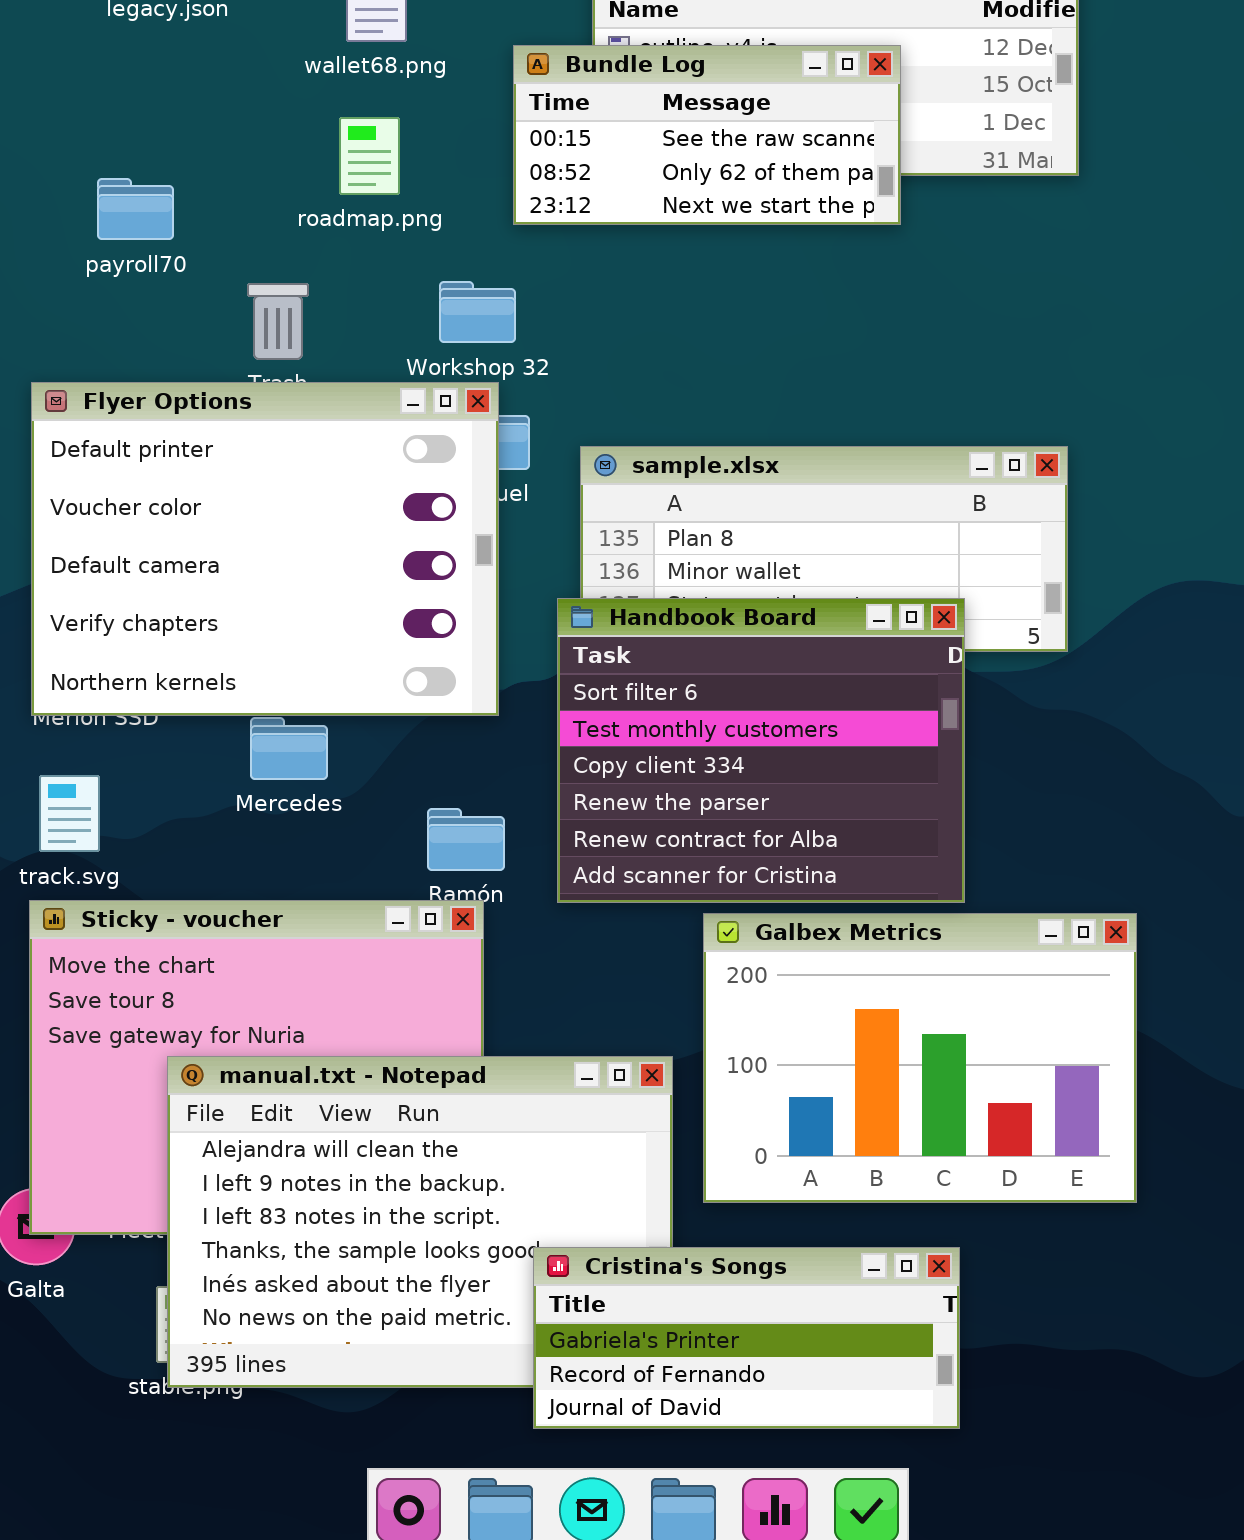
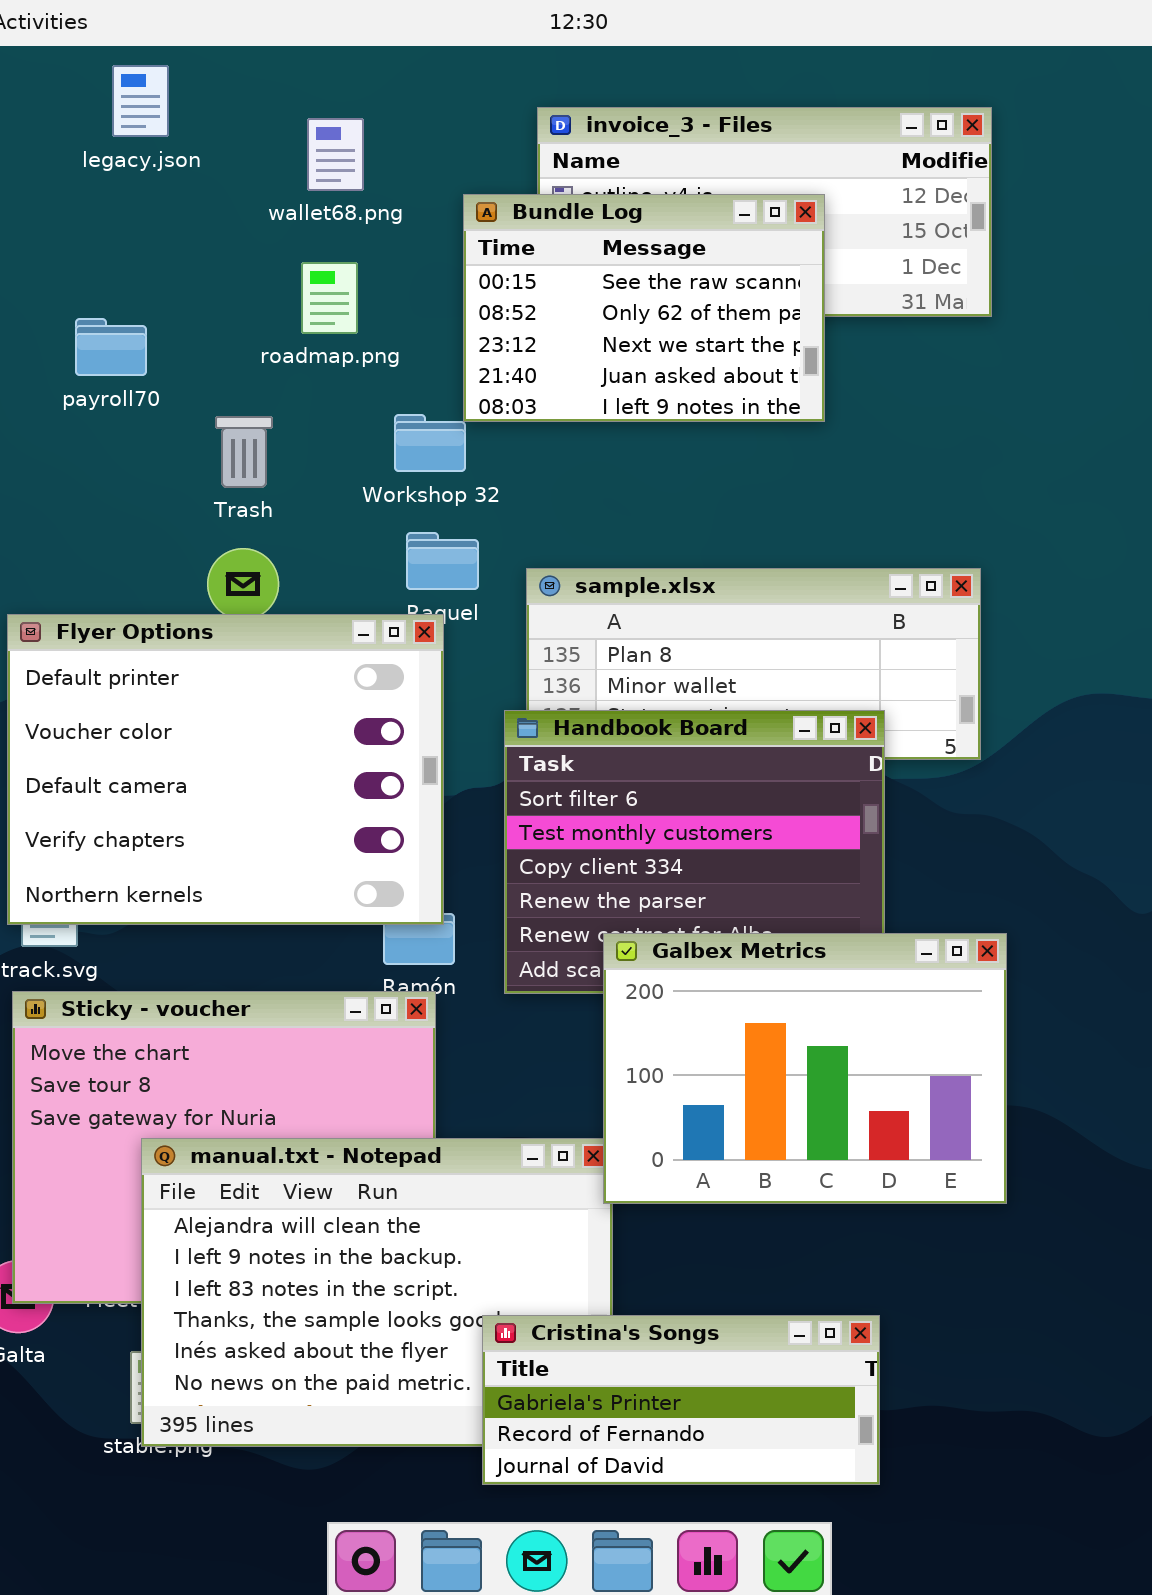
Bundle Log: [513,45,901,225] -> [463,194,825,422], resized
Flyer Options: [31,382,499,716] -> [7,614,444,925], moved
Galbex Metrics: [703,913,1137,1203] -> [603,933,1007,1204], moved

